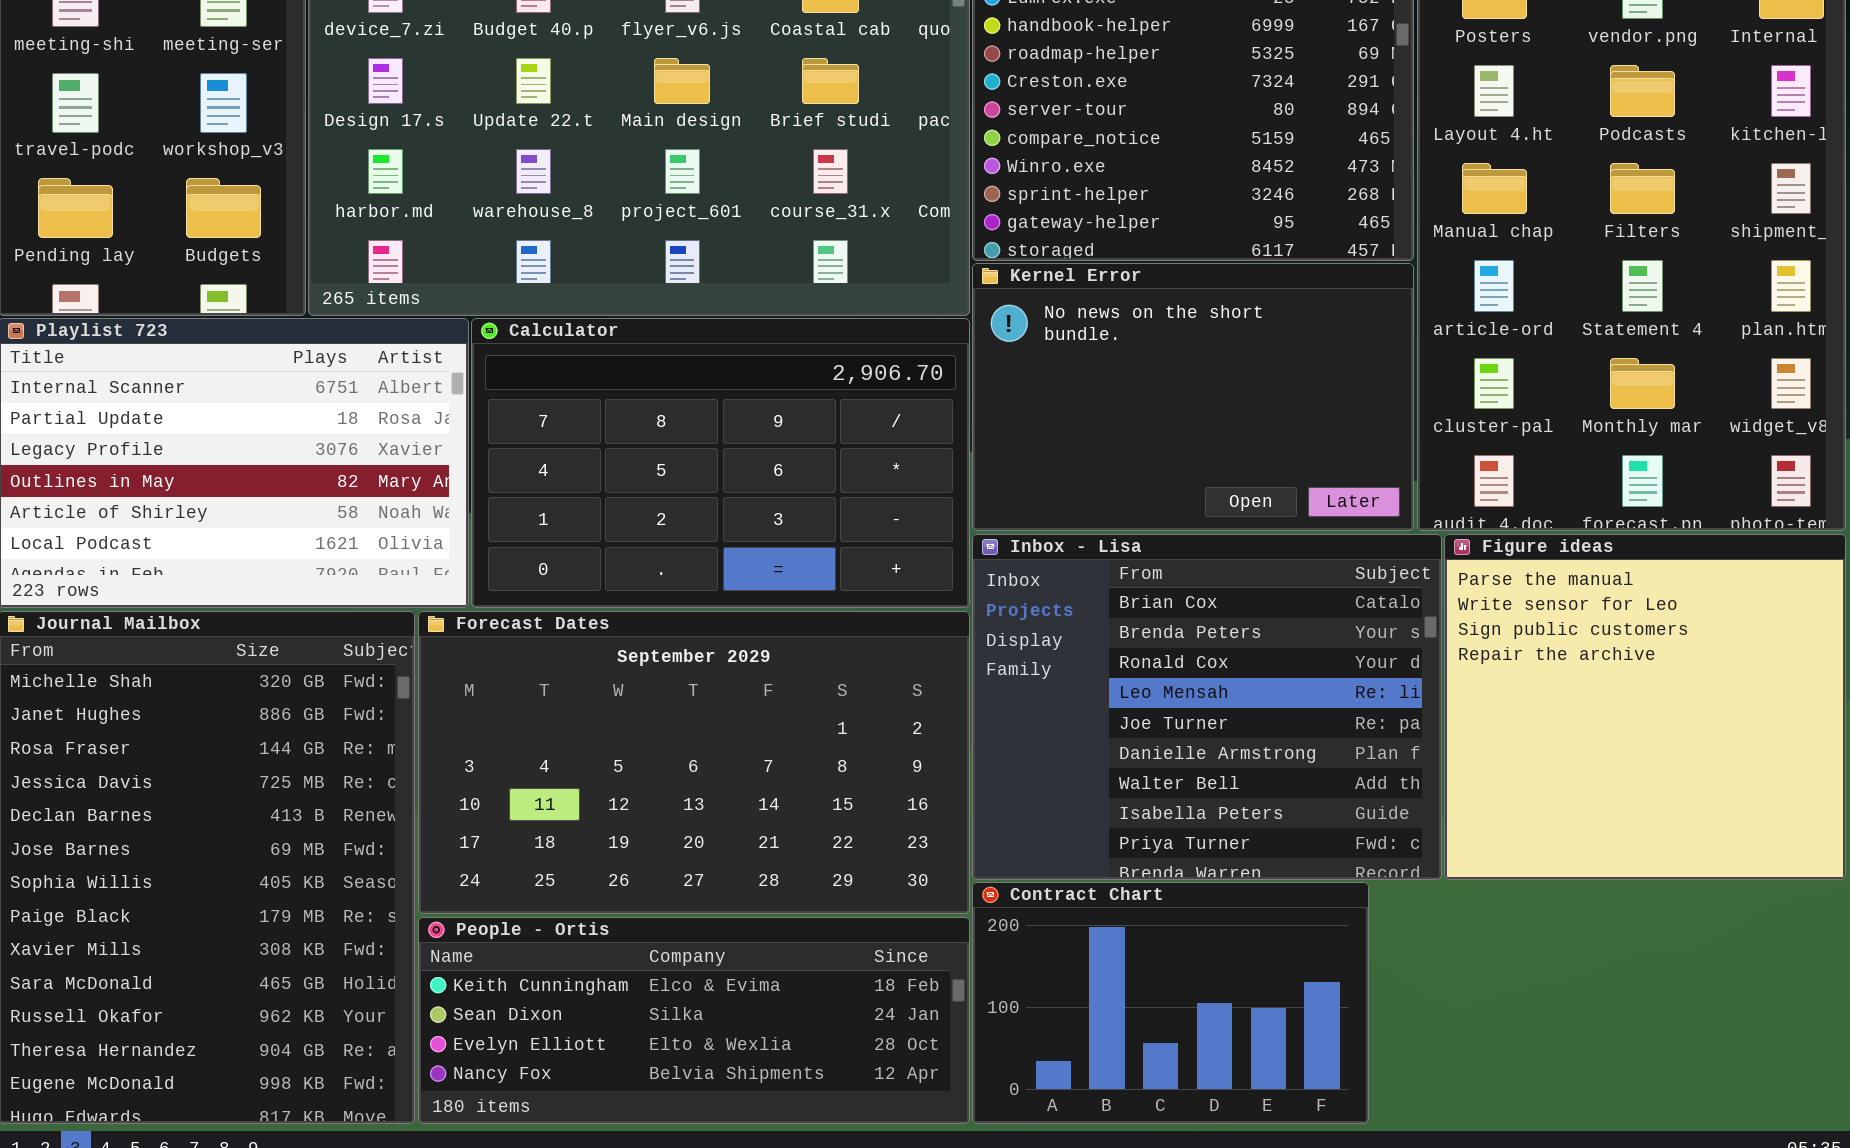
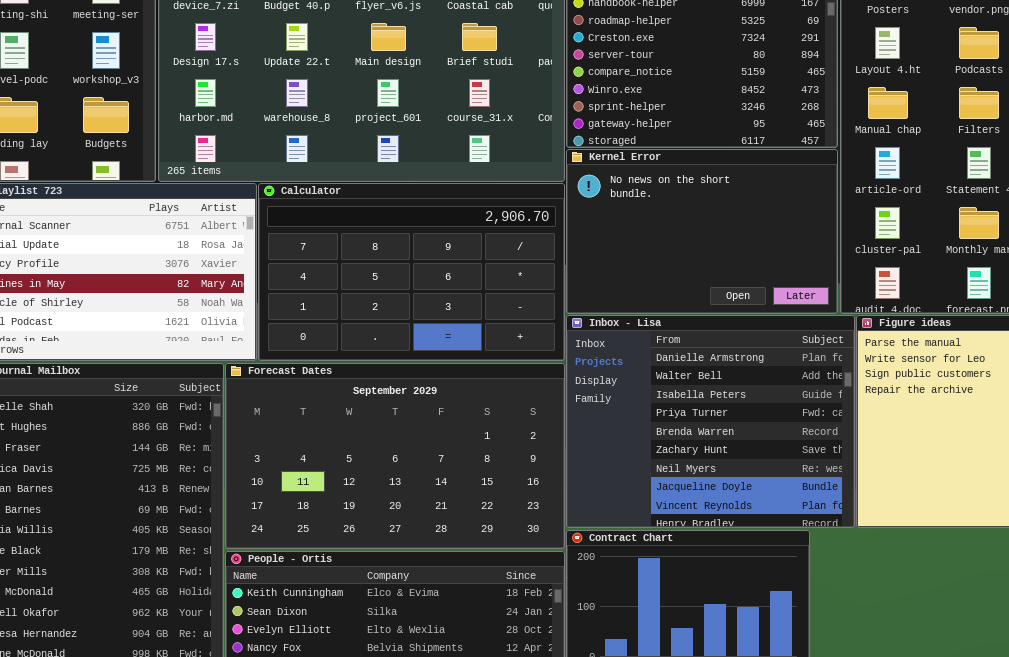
Inbox - Lisa: [972,534,1442,880] -> [566,315,855,528], scrolled down 5 rows

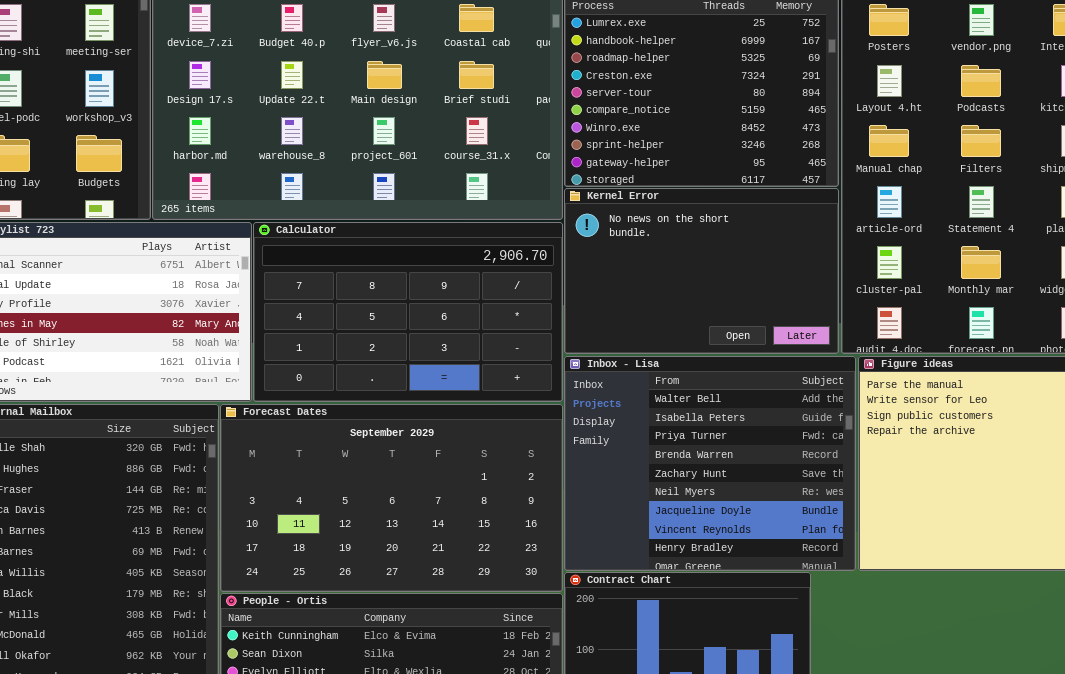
Inbox - Lisa: [566,315,855,528] -> [564,356,856,571], scrolled down 1 row

